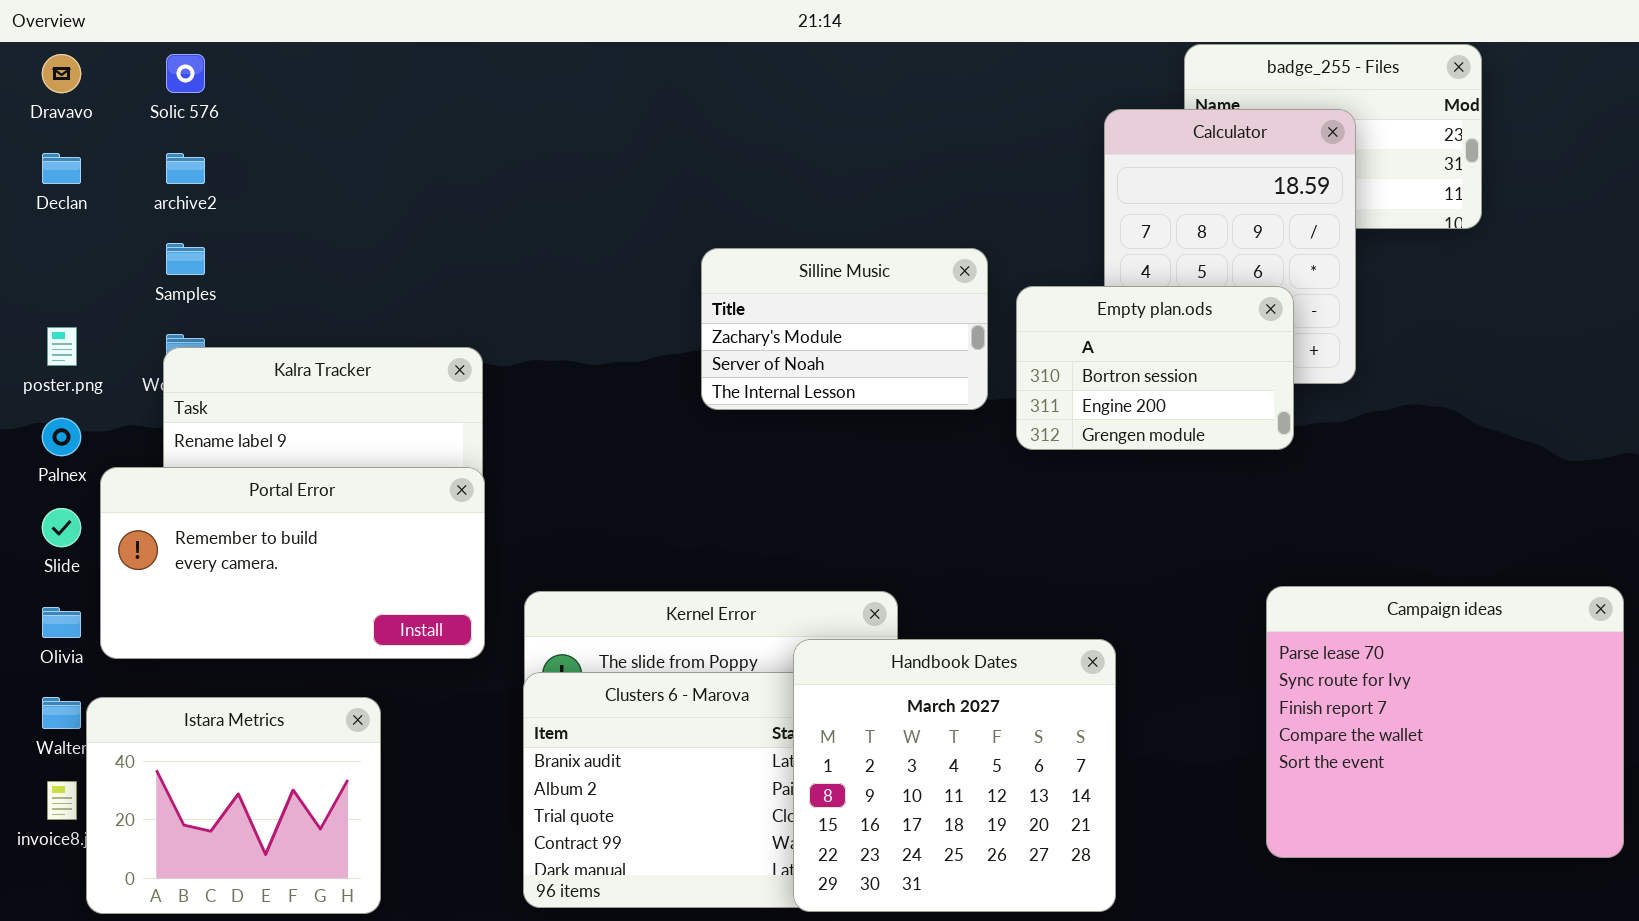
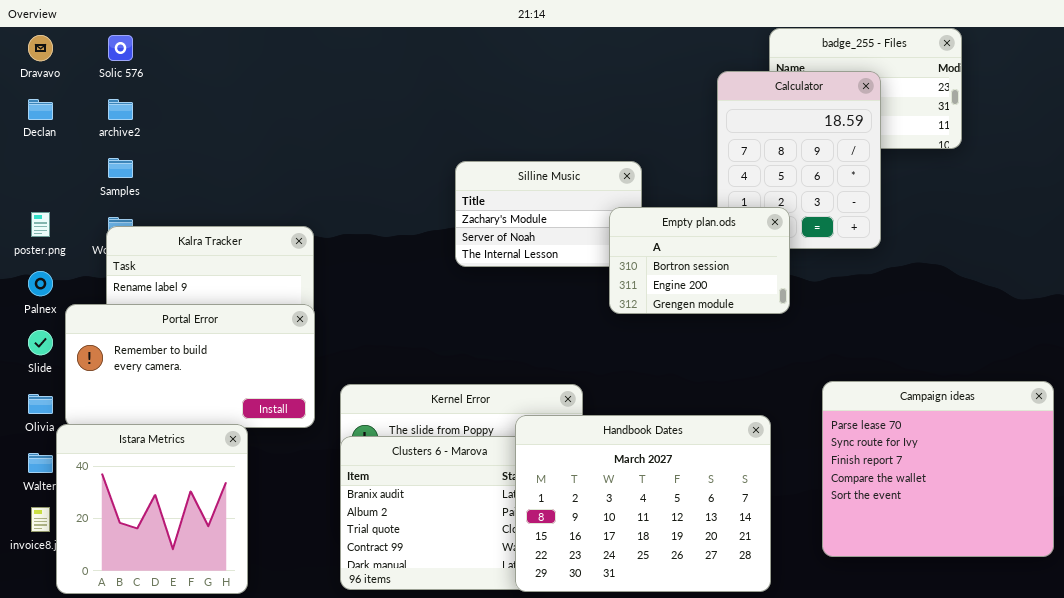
Empty plan.ods: [1016,286,1294,450] -> [609,207,790,314], moved
Handbook Dates: [793,639,1116,912] -> [515,415,771,592], resized
Istara Metrics: [86,697,381,914] -> [56,424,248,594], resized

